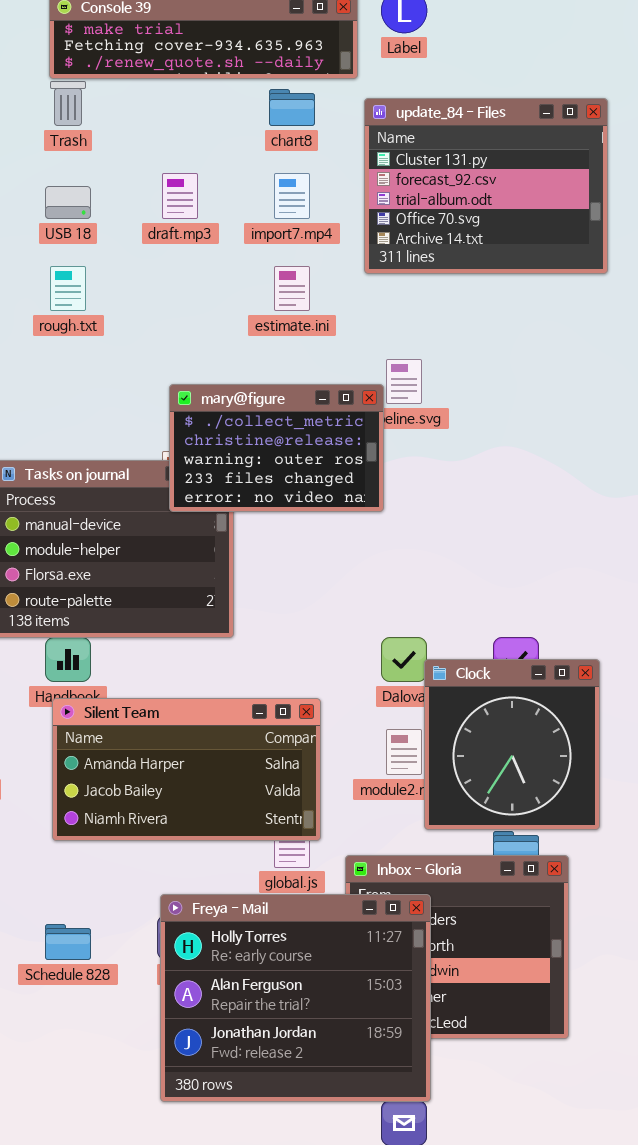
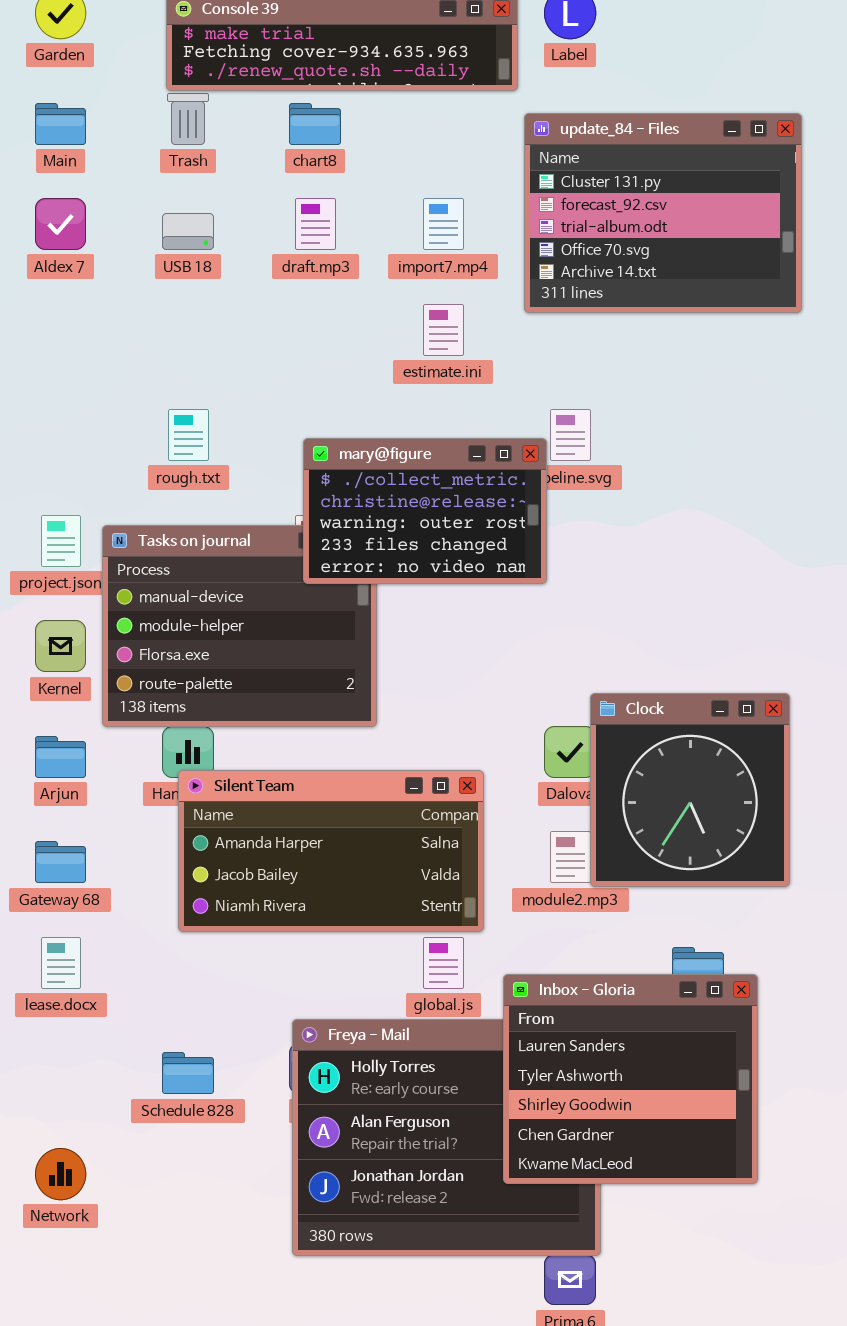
chart8: [269,89,315,126] -> [289,103,341,145], moved
rough.txt: [50,266,86,311] -> [168,409,209,461], moved
Clock: [424,659,600,830] -> [590,693,790,887], moved
Silent Team: [52,698,321,841] -> [178,770,484,932], moved
Inbox - Gloria: [345,855,569,1039] -> [503,974,758,1184], raised

